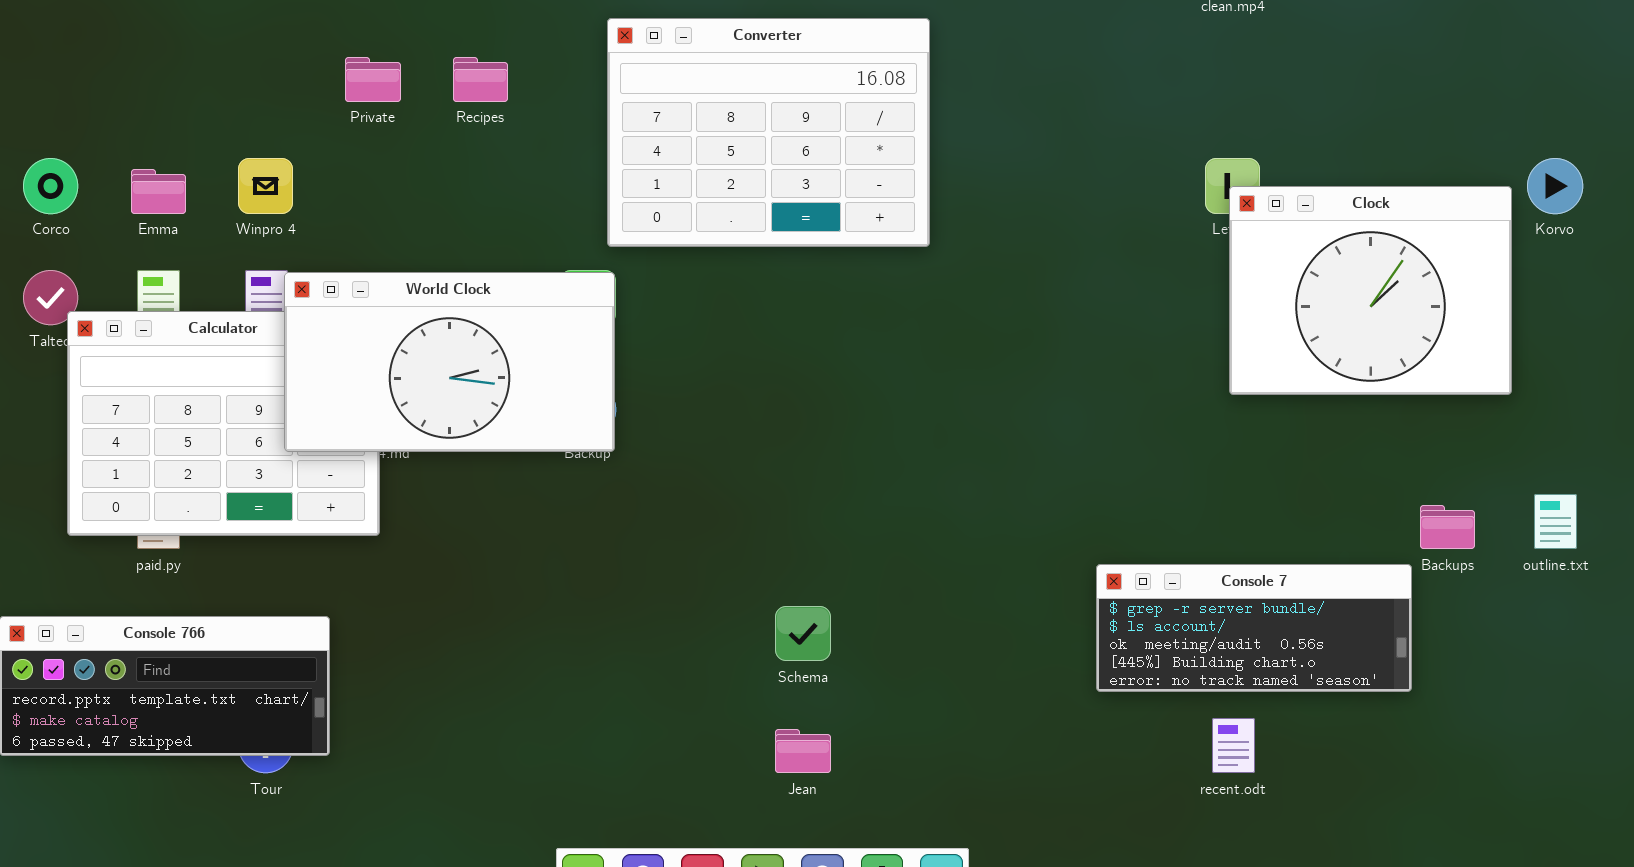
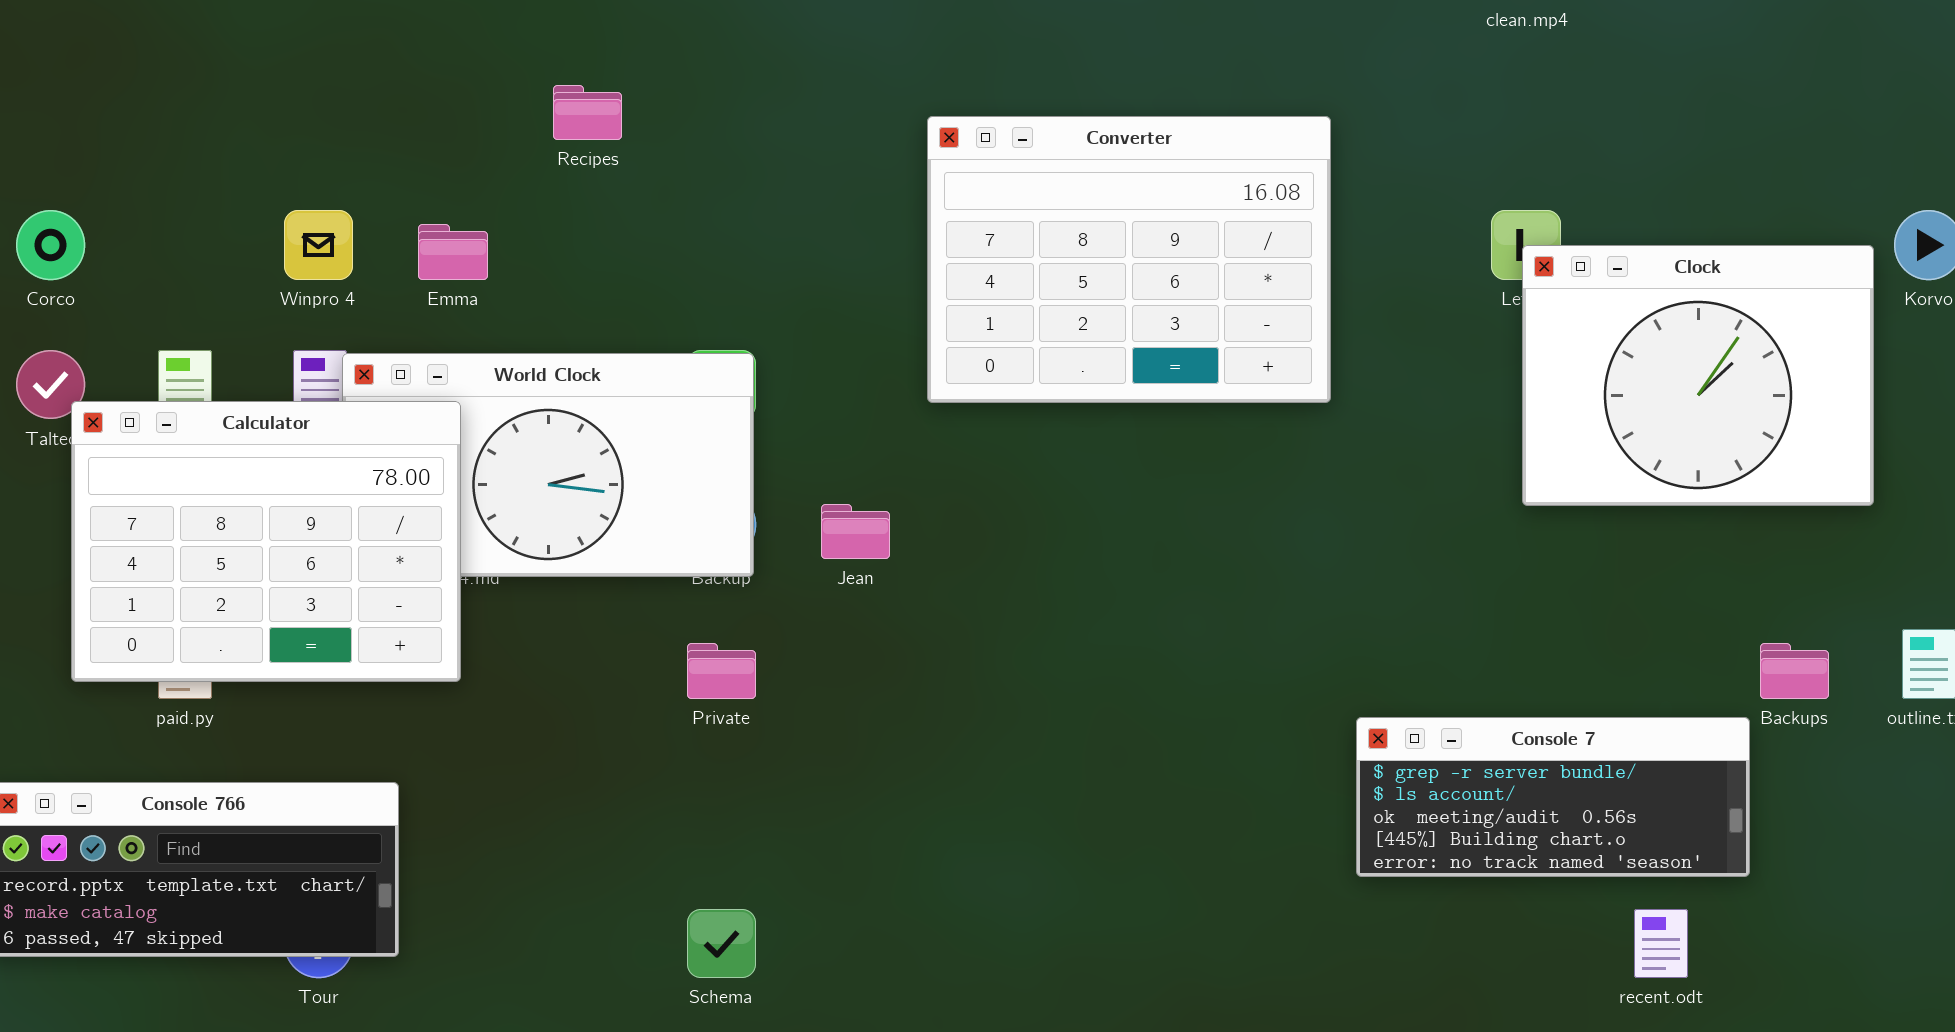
Converter: [607,18,930,247] -> [927,116,1331,403], moved
Private: [345,57,401,102] -> [687,643,756,699], moved
Emma: [131,169,186,214] -> [418,224,488,280], moved
Calculator: [67,311,380,536] -> [71,401,461,682], raised
Schema: [775,606,831,661] -> [687,909,756,978], moved
recent.odt: [1212,718,1255,773] -> [1634,909,1688,978], moved
Jean: [775,729,831,773] -> [821,504,890,559], moved

